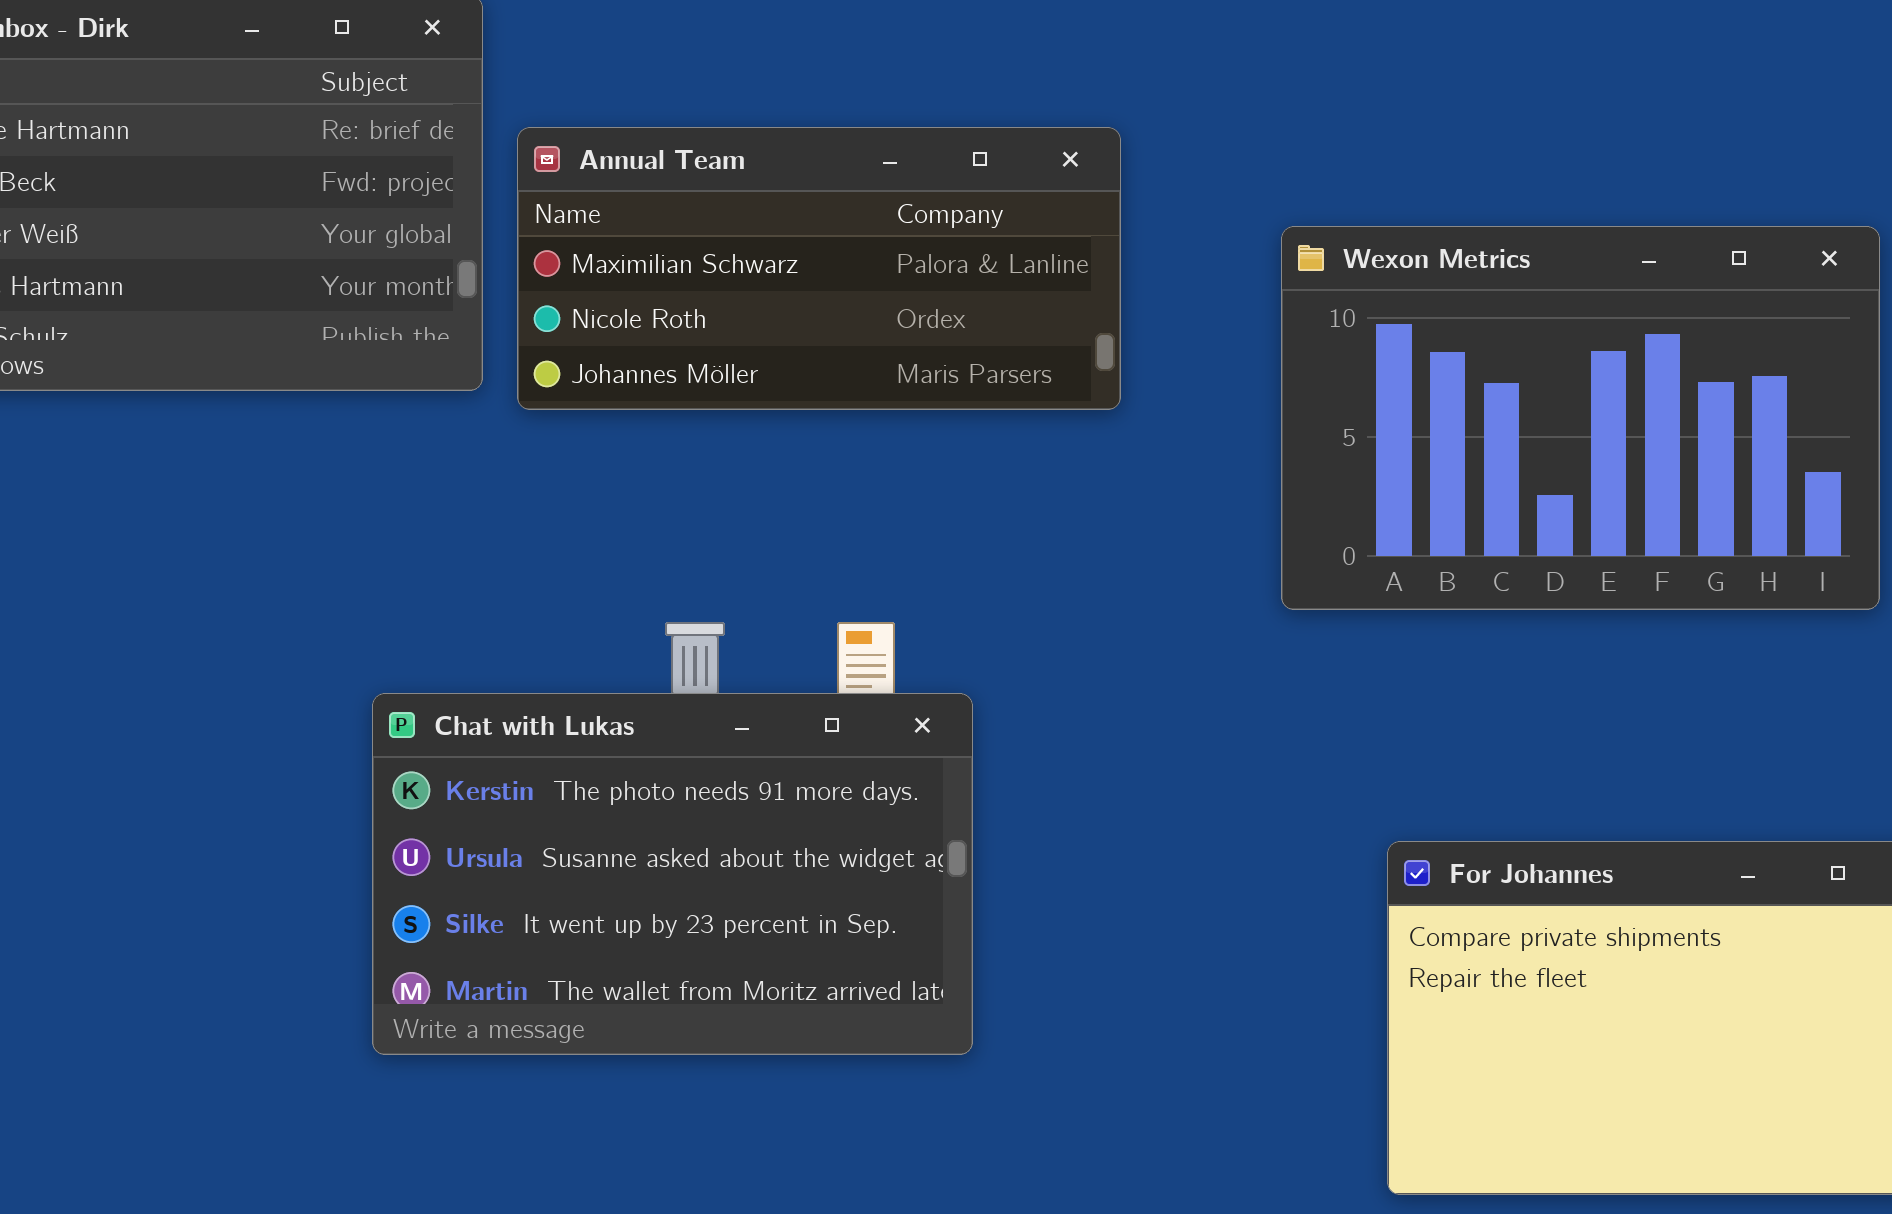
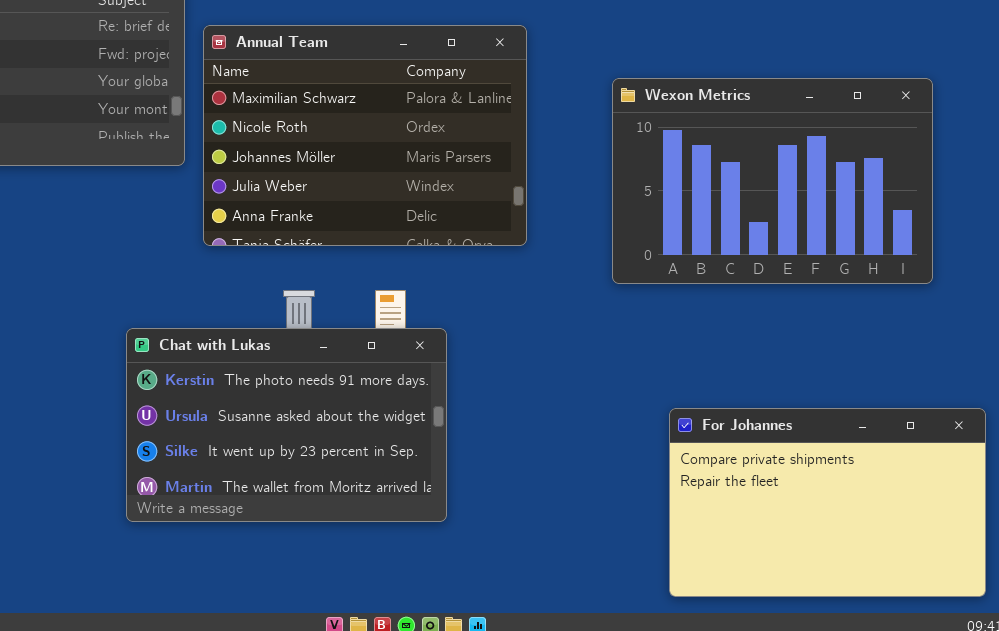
Annual Team: [517,127,1121,410] -> [203,25,527,246], resized

